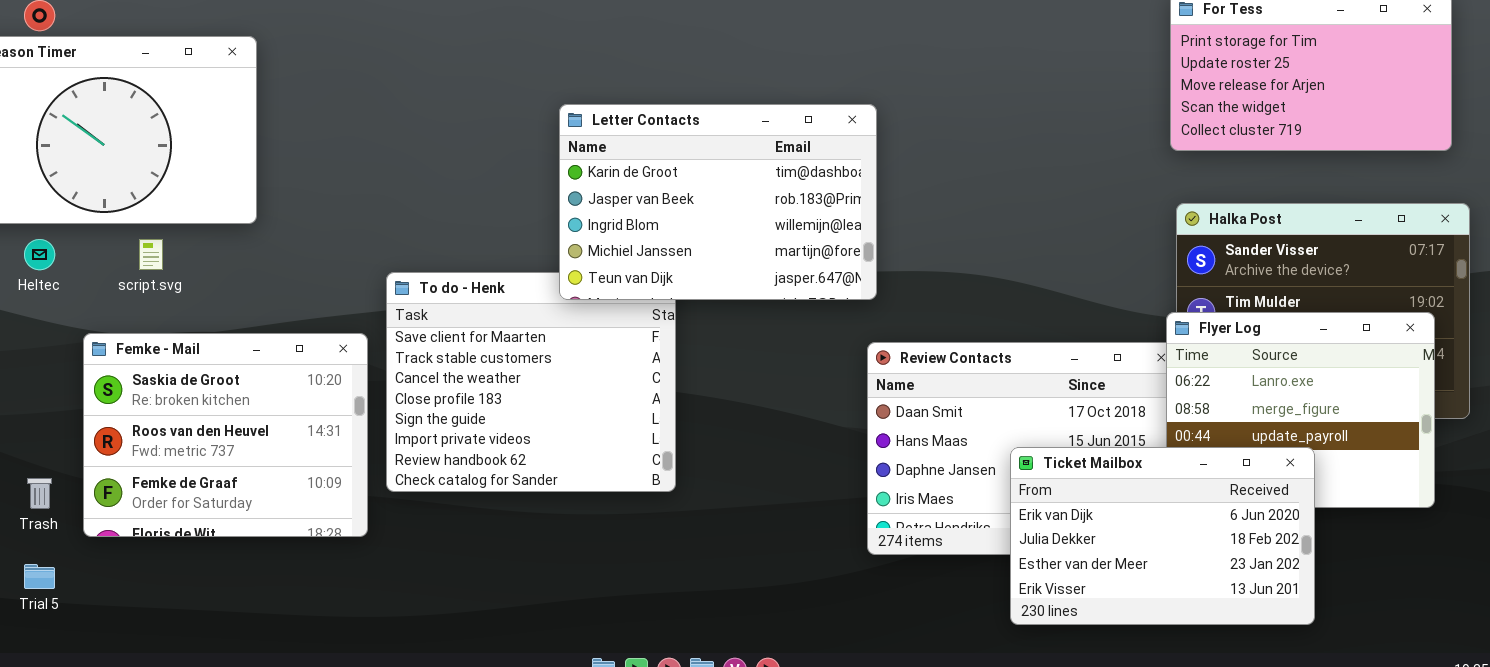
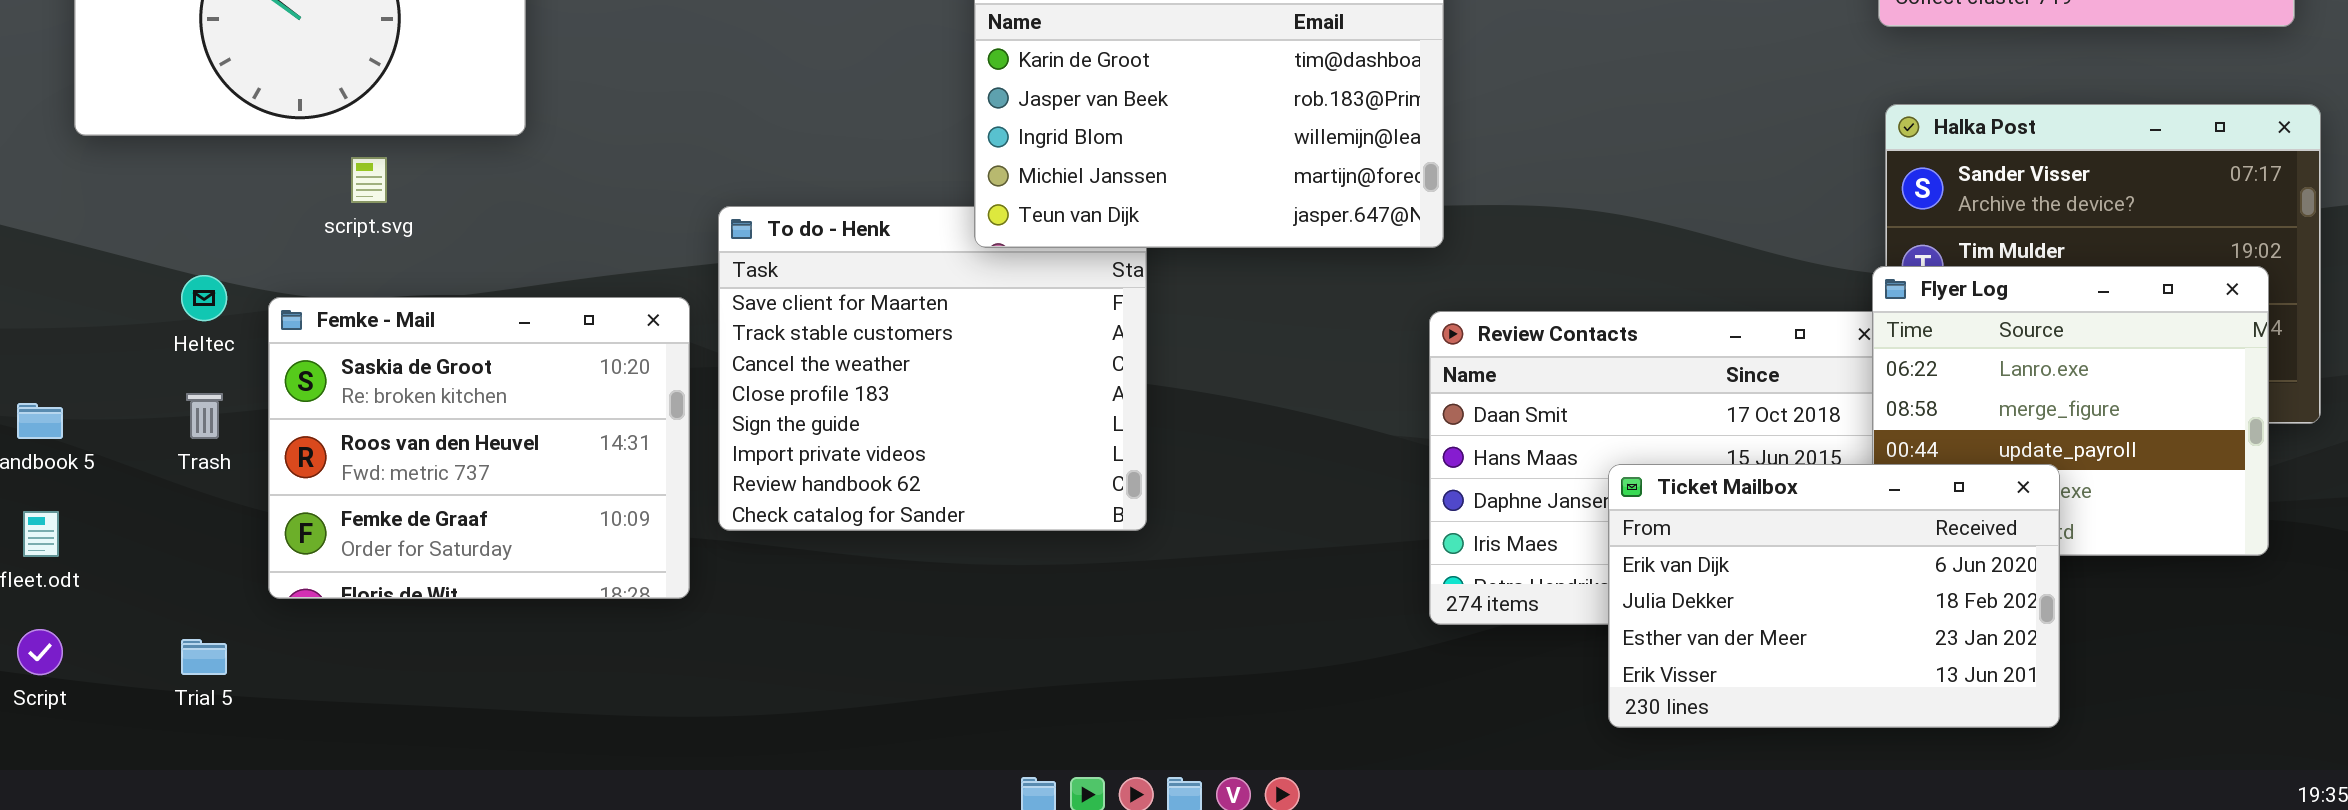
Heltec: [24,239,55,270] -> [181,275,227,321], moved
Ticket Mailbox: [1010,447,1315,625] -> [1608,464,2060,728], moved
Trash: [27,478,52,509] -> [186,393,223,439], moved

